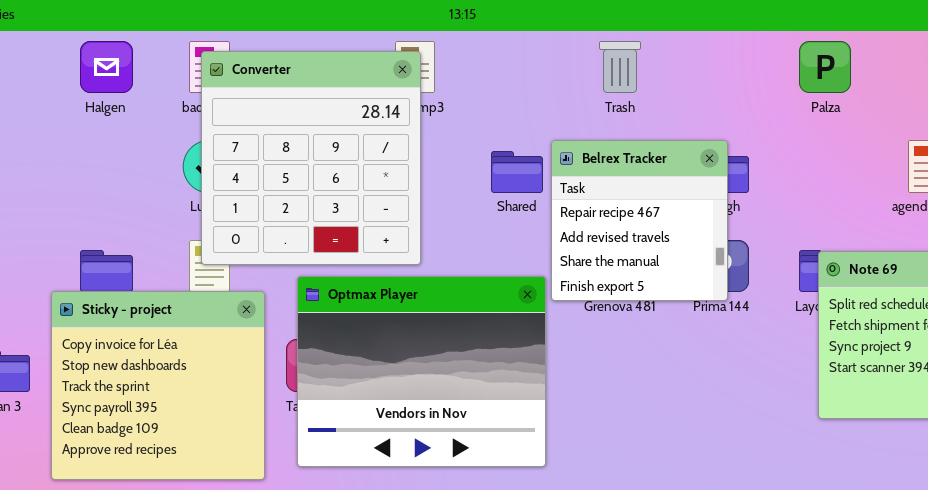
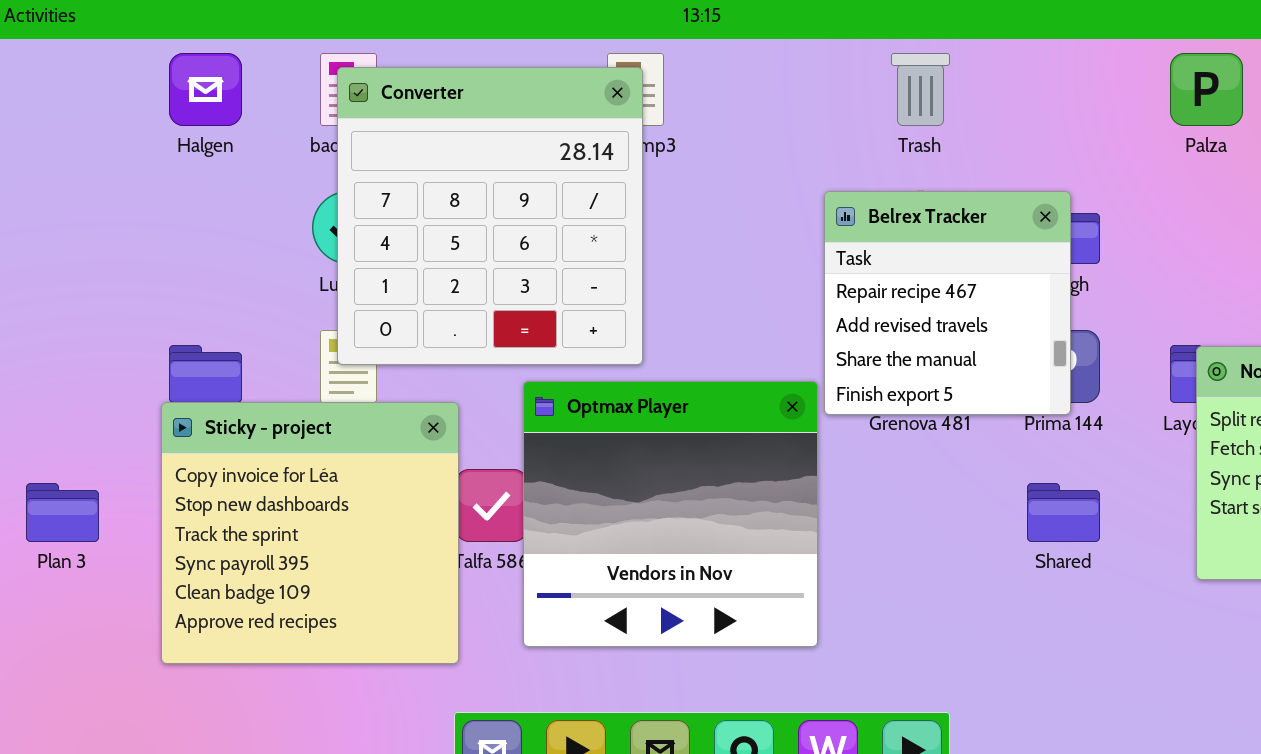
Shared: [491,151,543,193] -> [1027,483,1100,542], moved
Optmax Player: [297,276,546,467] -> [523,381,818,647], resized
Sticky - project: [51,291,265,480] -> [161,402,459,664], moved

